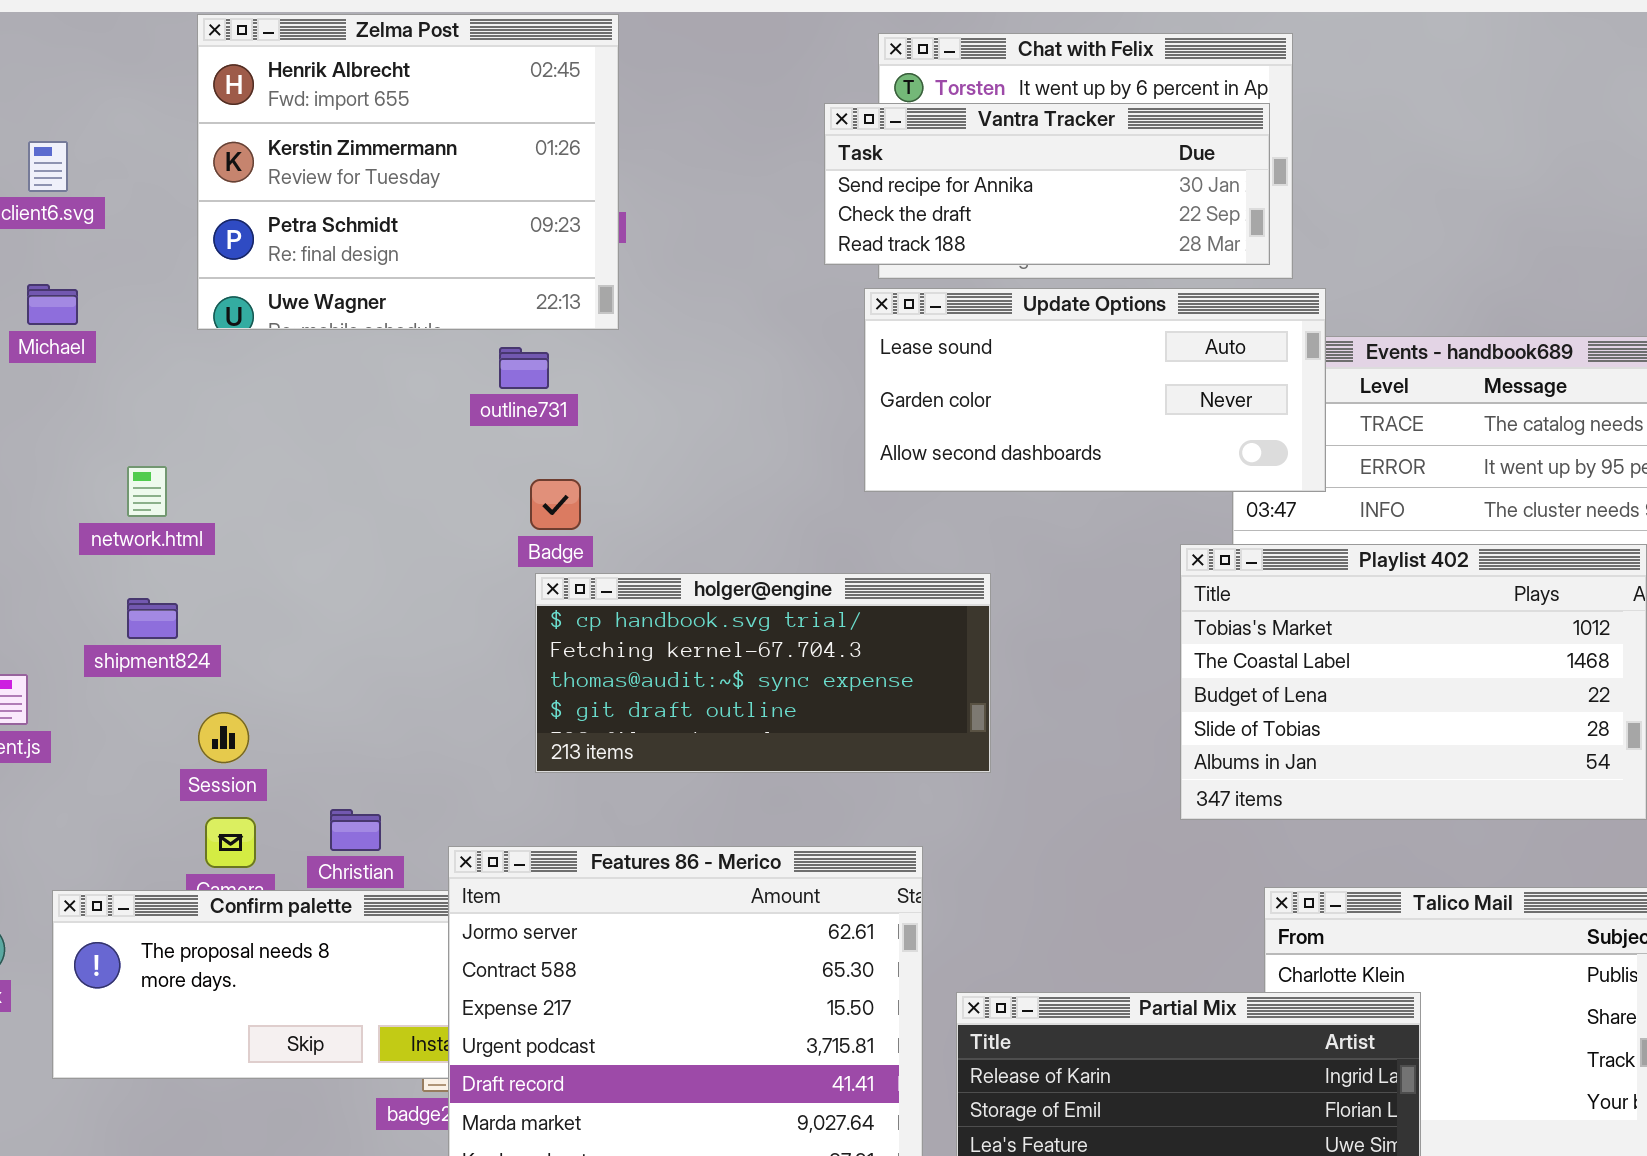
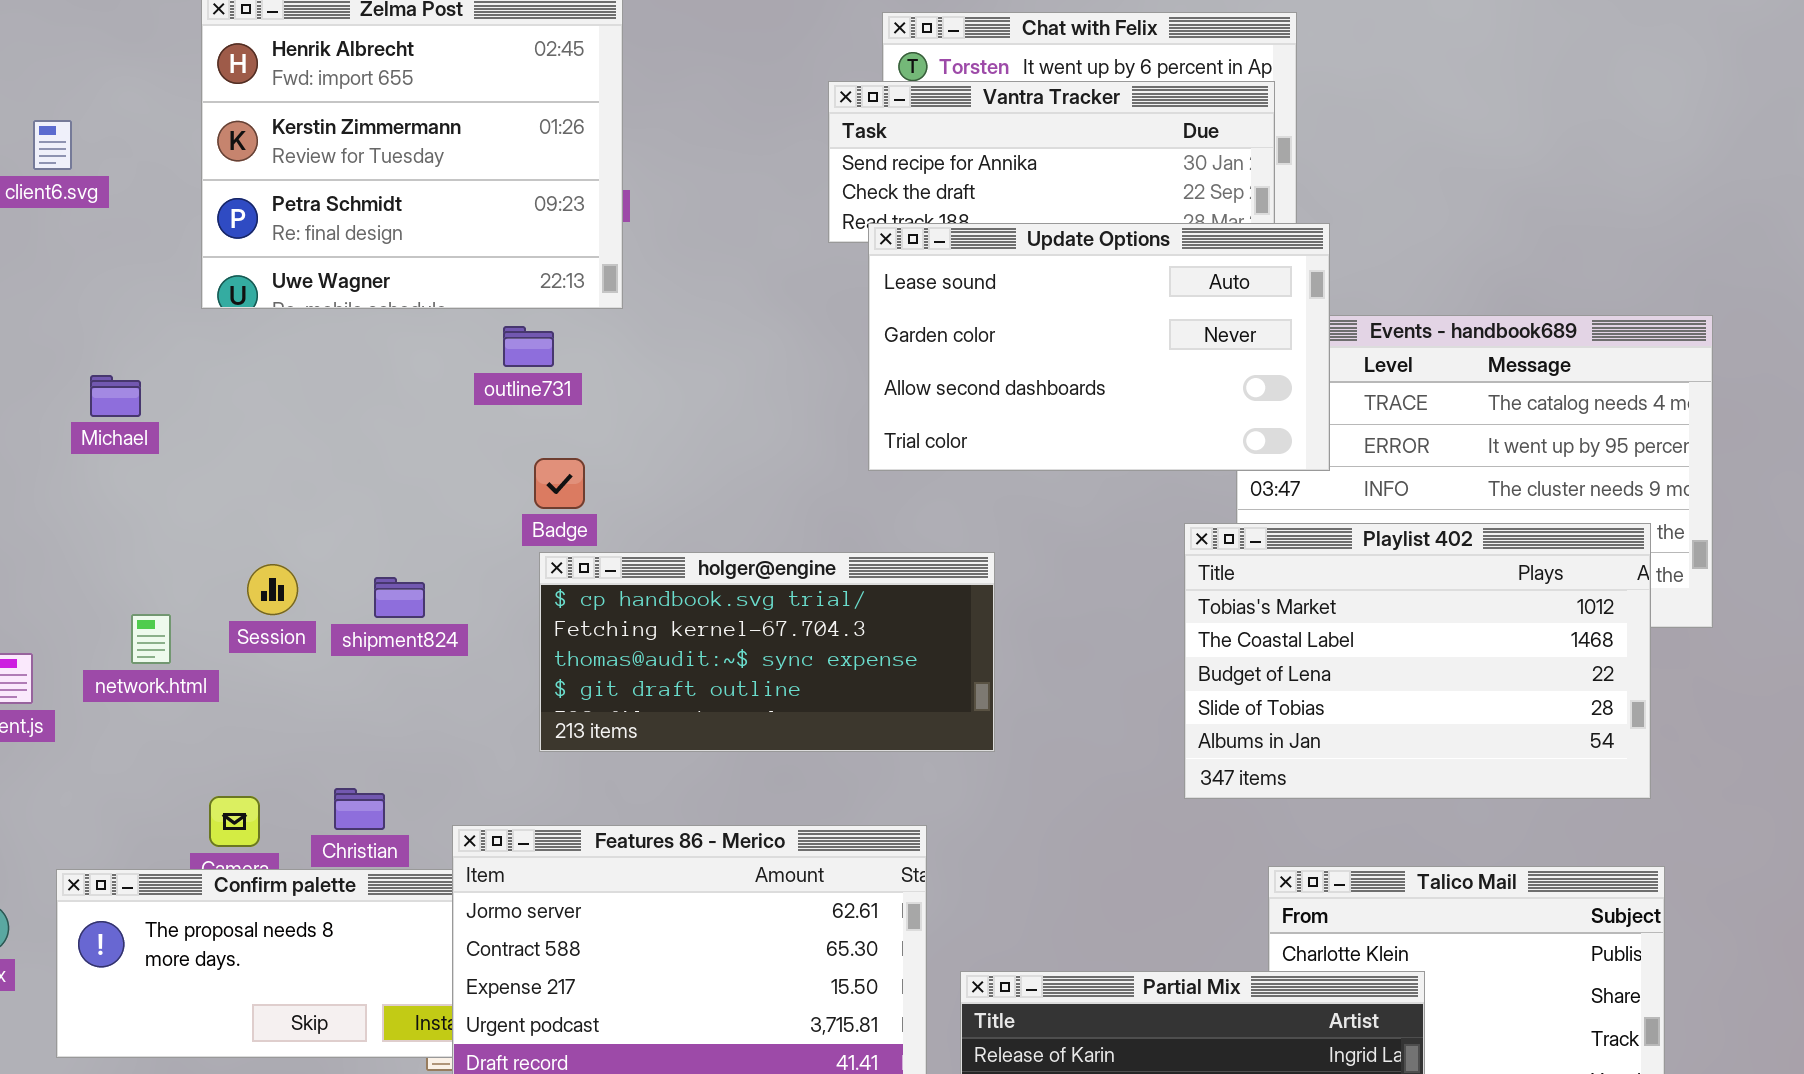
Michael: [27,284,78,325] -> [90,375,141,417], moved
Update Options: [864,288,1326,492] -> [868,223,1330,471], resized
network.html: [127,466,167,517] -> [131,614,171,664], moved
shipment824: [127,598,178,639] -> [374,577,425,618], moved
Session: [198,712,249,763] -> [247,564,298,615], moved

